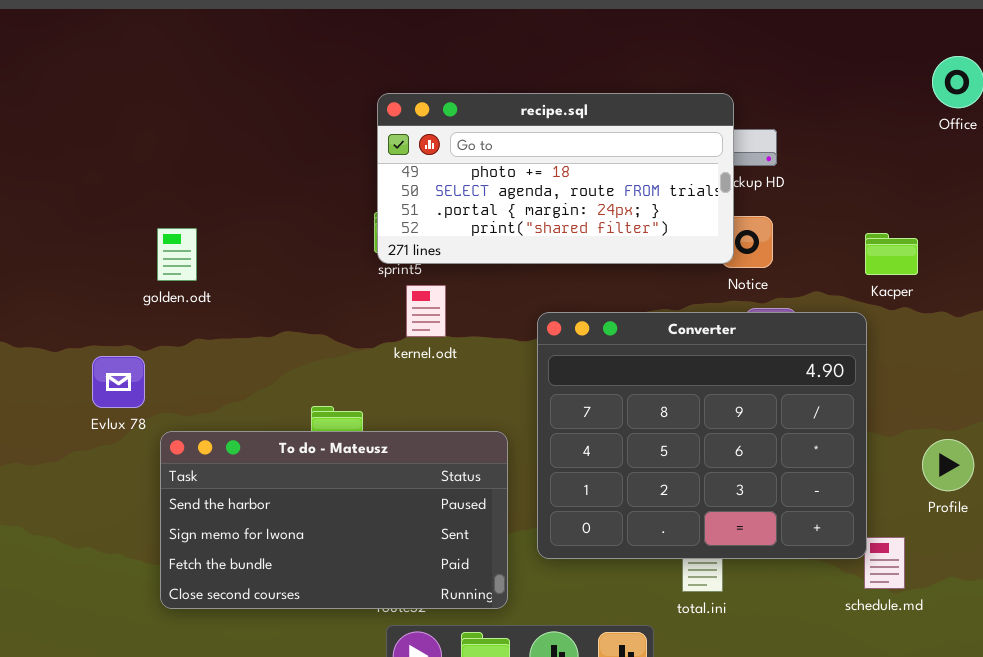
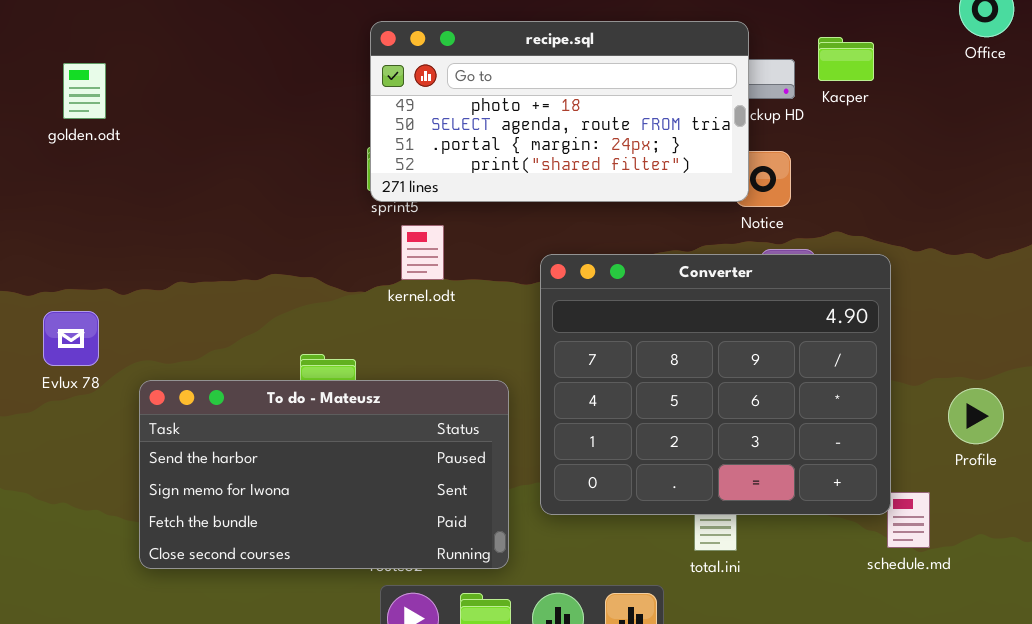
golden.odt: [157,228,197,281] -> [63,63,106,119], moved
Kacper: [865,233,918,275] -> [818,37,874,81], moved
Evlux 78: [92,356,145,408] -> [43,311,99,366], moved

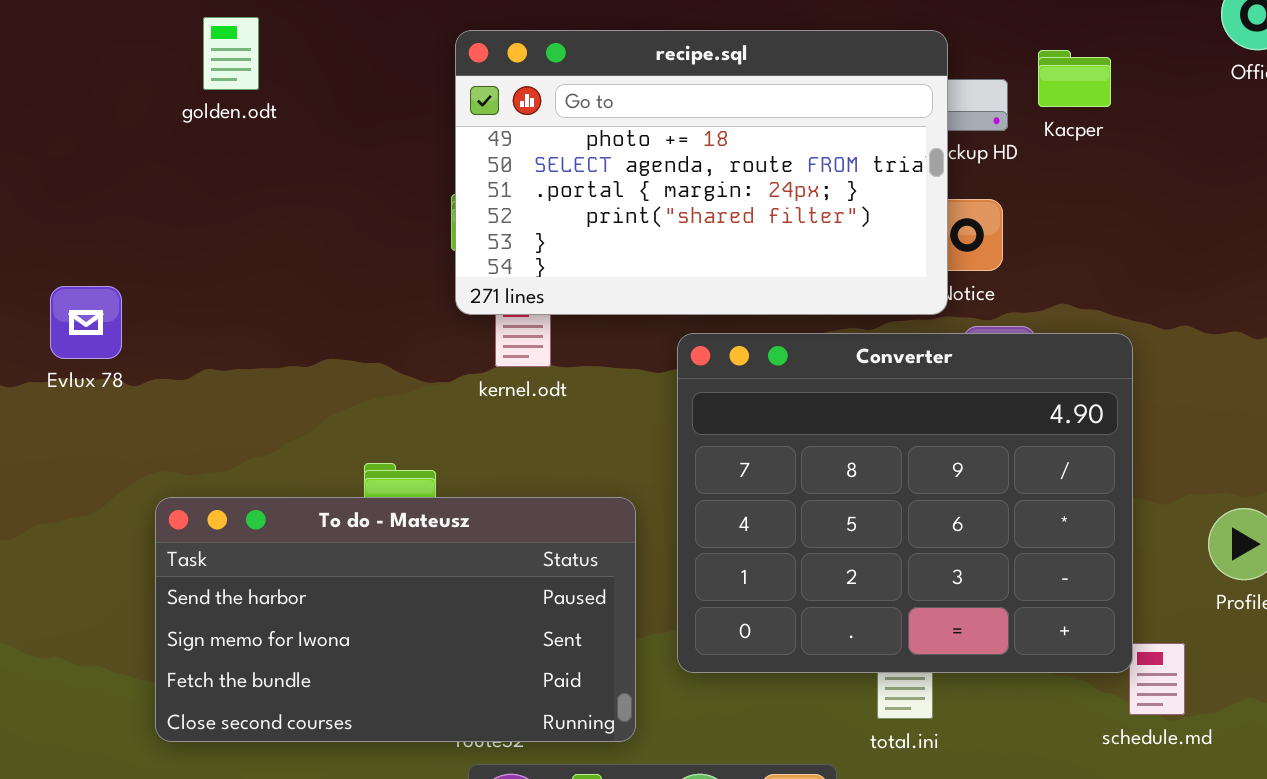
recipe.sql: [370,21,749,202] -> [455,30,948,315], resized
golden.odt: [63,63,106,119] -> [203,17,259,90], moved
Evlux 78: [43,311,99,366] -> [50,286,122,359], moved

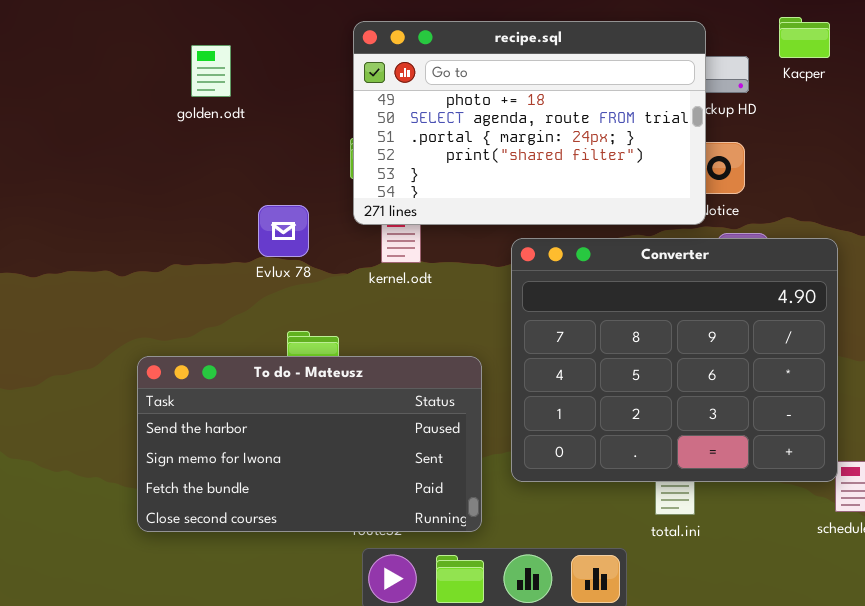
golden.odt: [203,17,259,90] -> [191,45,231,97], moved
Kacper: [1038,50,1111,107] -> [779,17,830,58], moved
Evlux 78: [50,286,122,359] -> [258,205,309,257], moved

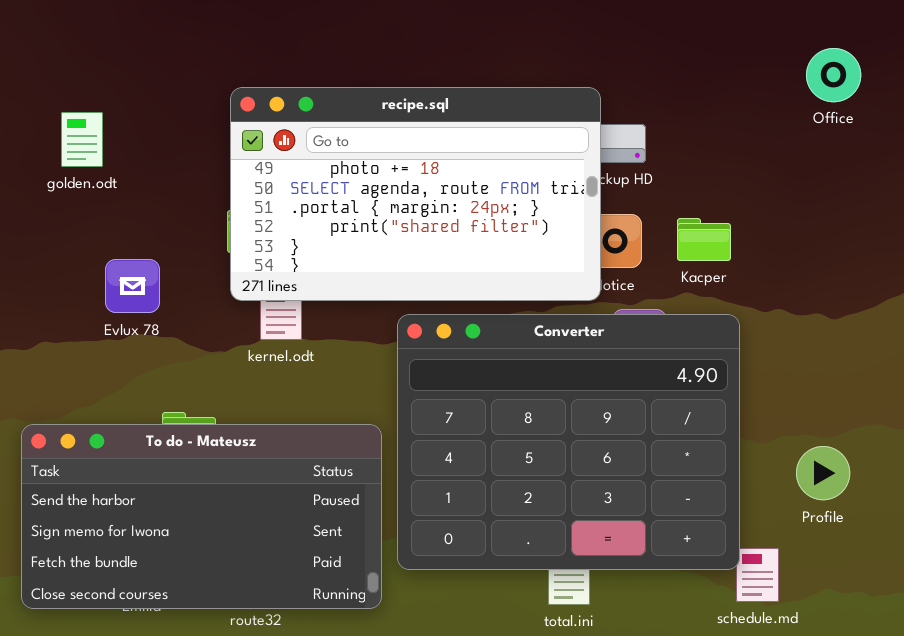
Kacper: [779,17,830,58] -> [677,218,731,261], moved
Evlux 78: [258,205,309,257] -> [105,259,160,313], moved
To do - Mateusz: [137,356,482,532] -> [21,424,382,609], moved

